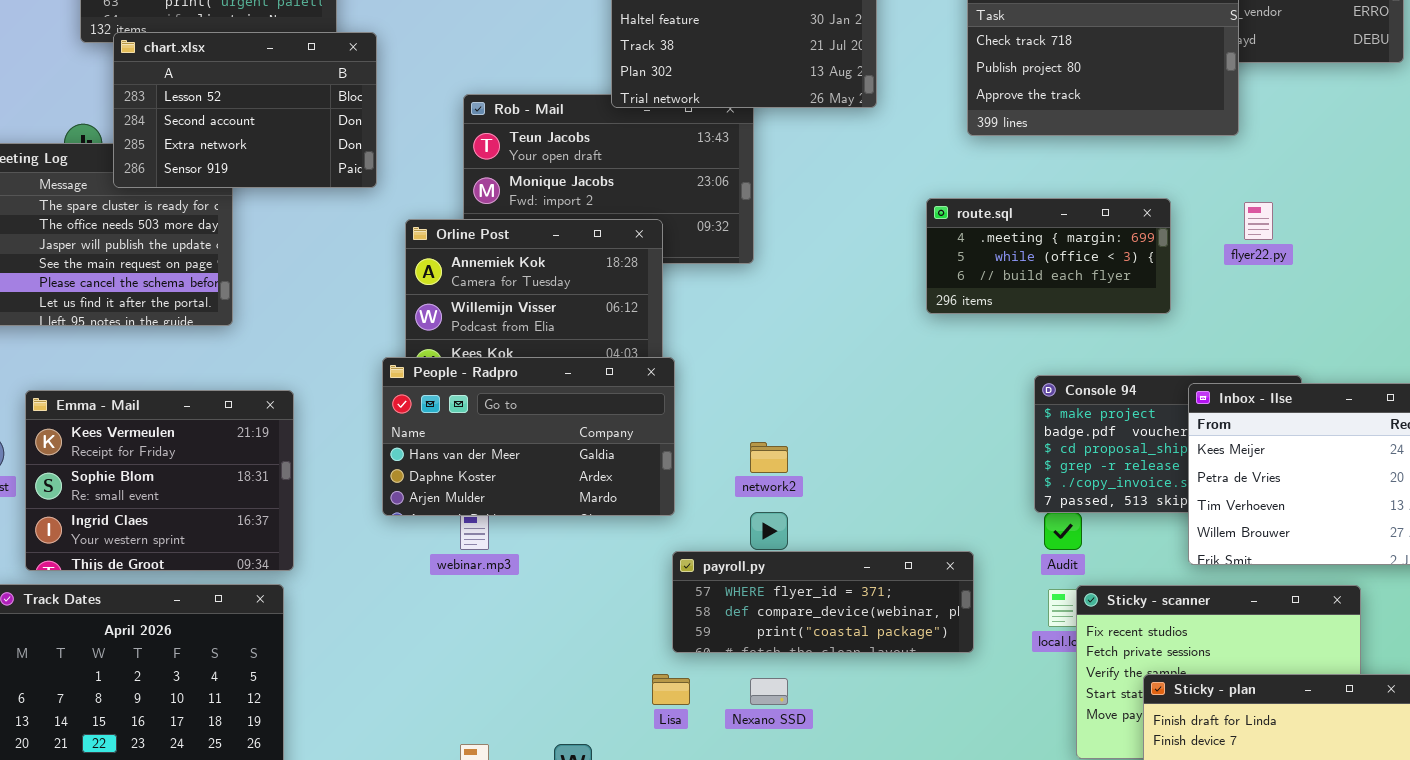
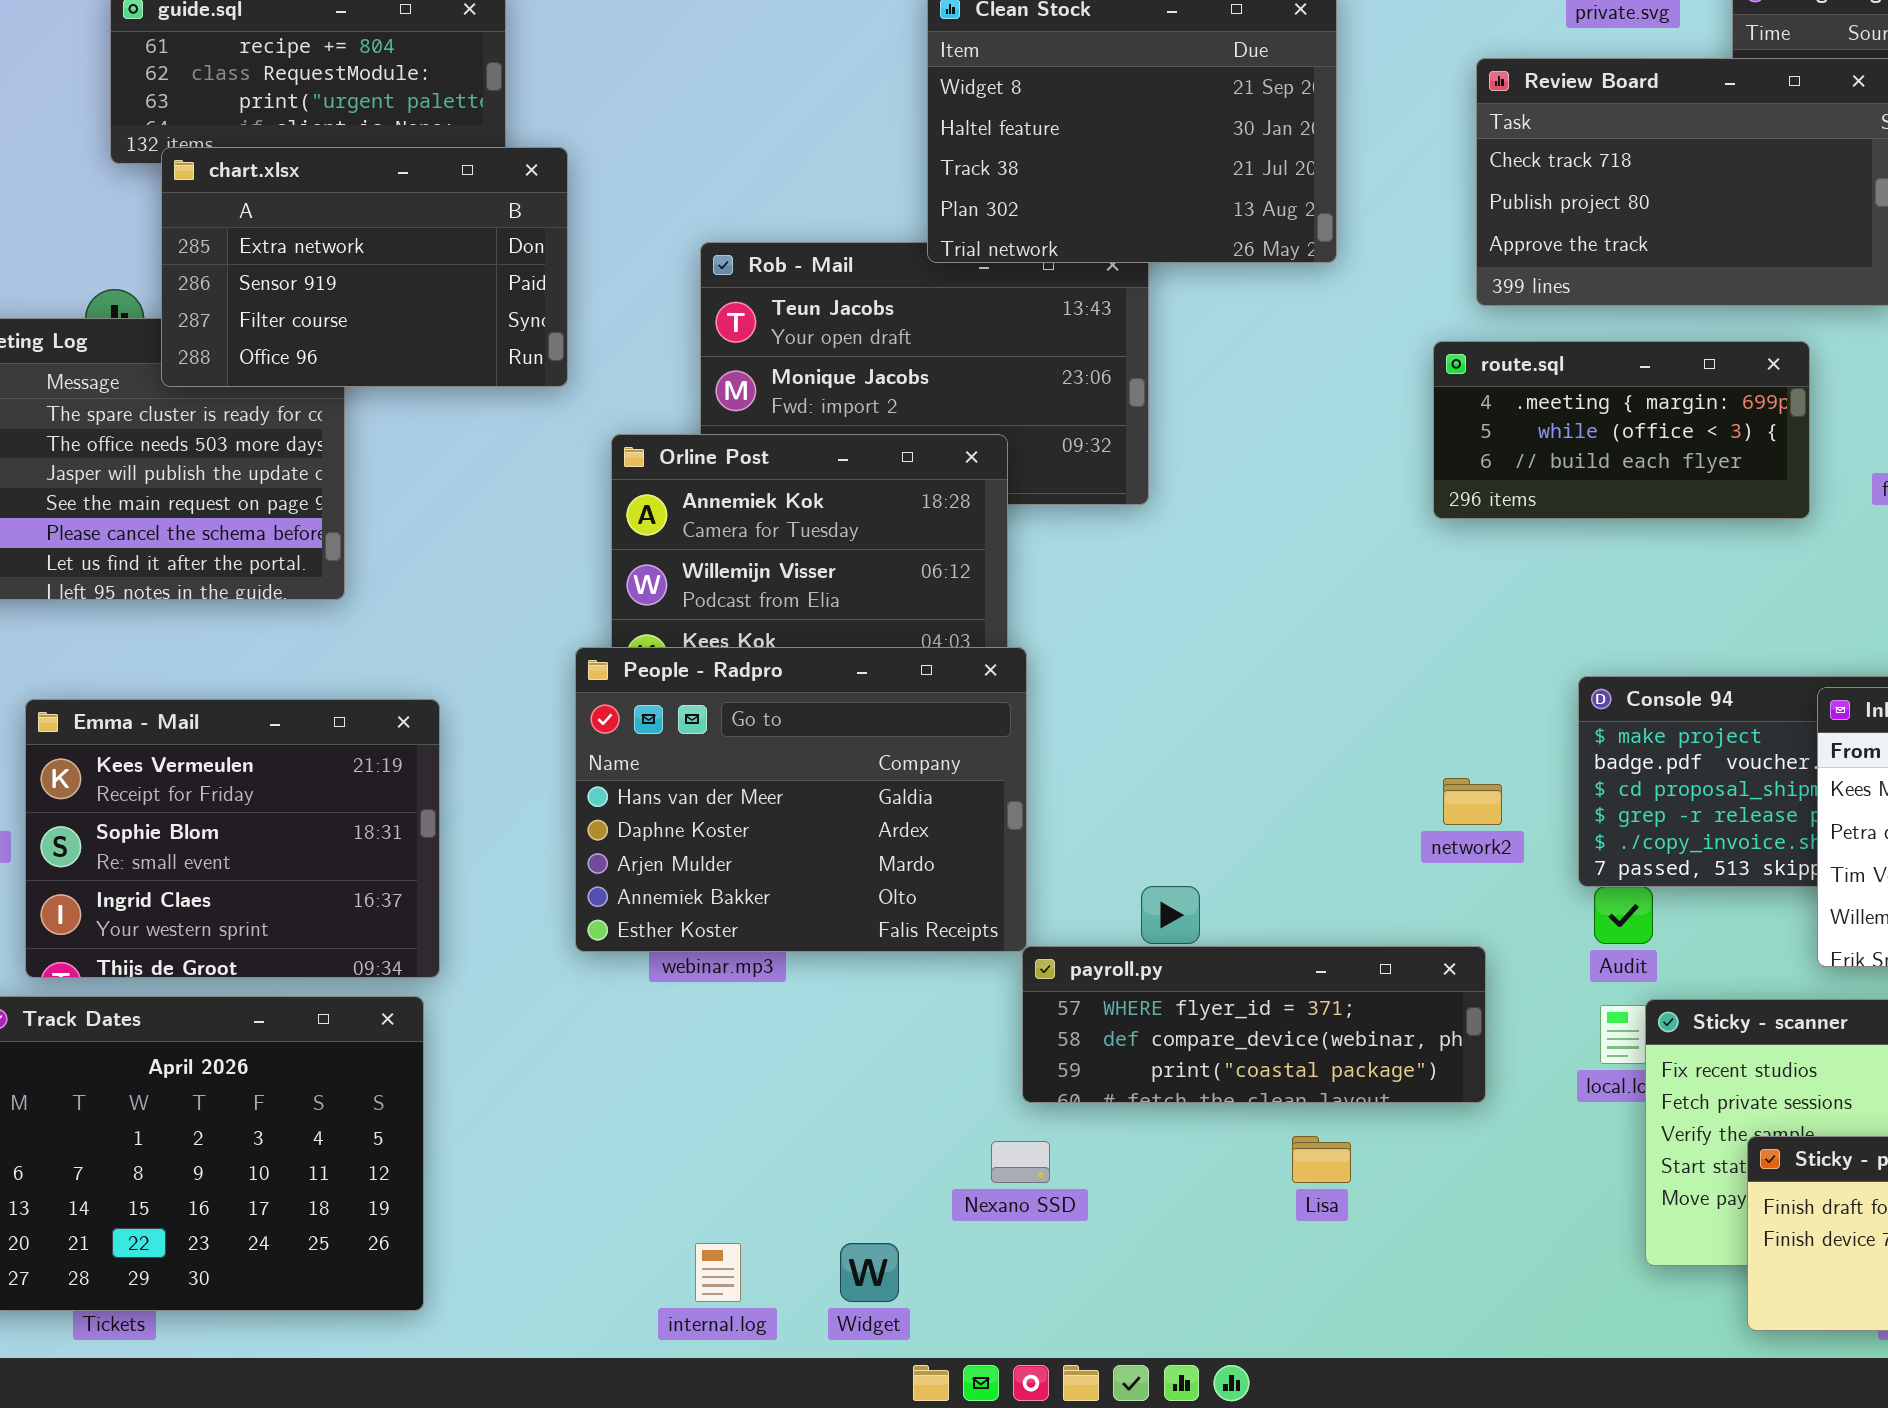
chart.xlsx: [113,32,377,188] -> [161,147,568,387], scrolled down 2 rows
route.sql: [926,198,1171,314] -> [1433,341,1810,519], moved
People - Radpro: [382,357,675,516] -> [575,647,1027,952], resized
network2: [750,442,788,473] -> [1443,778,1502,825], moved
Lisa: [652,674,690,705] -> [1292,1136,1351,1183], moved
Nexano SSD: [750,678,788,705] -> [991,1141,1050,1183], moved

